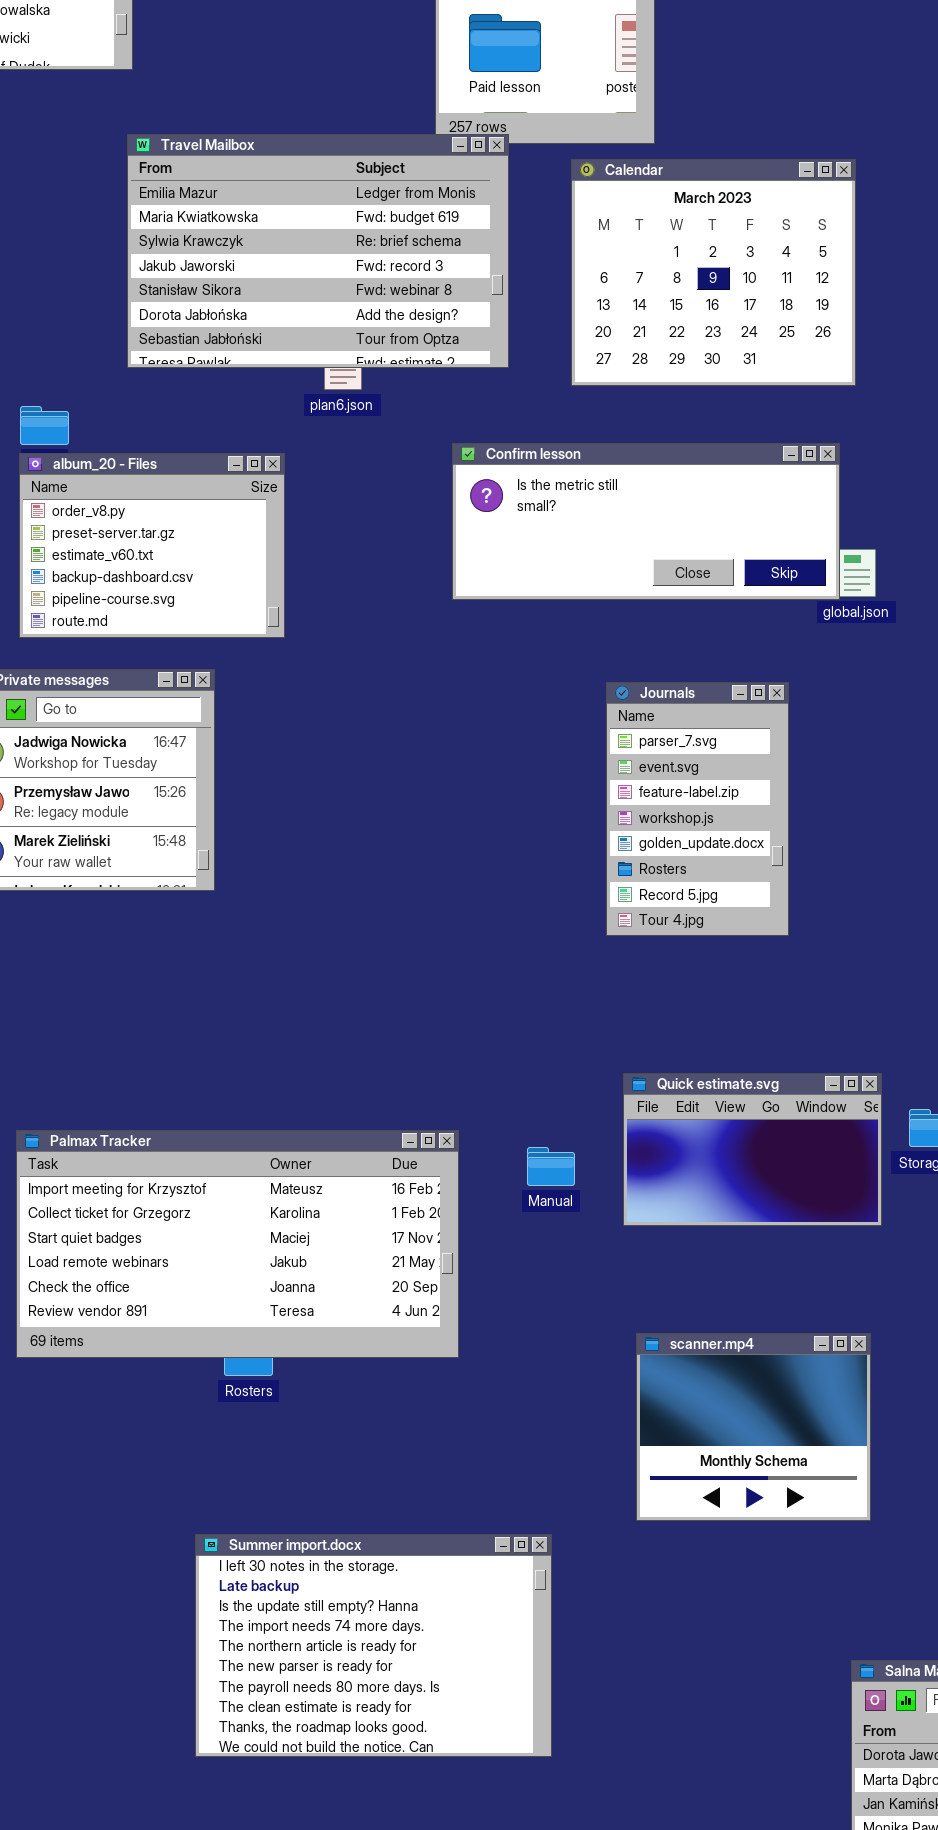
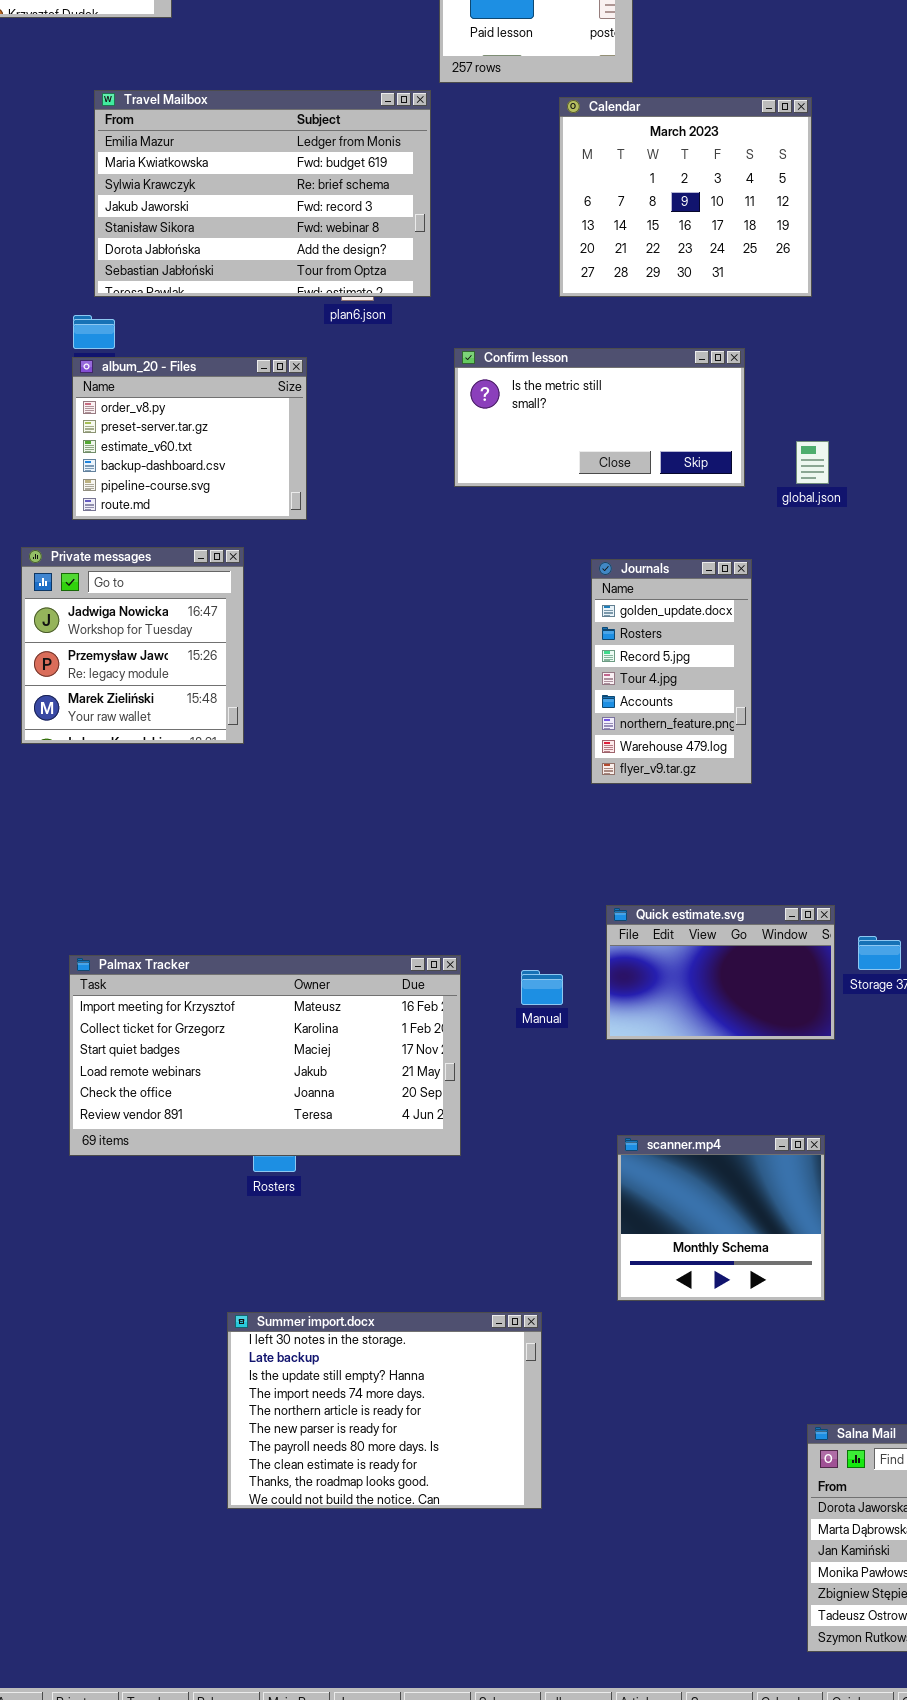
Travel Mailbox: [127,134,509,368] -> [94,90,431,297], moved
Confirm lesson: [452,443,840,600] -> [454,348,745,487], resized
Journals: [606,682,789,936] -> [591,559,752,784], scrolled down 4 rows

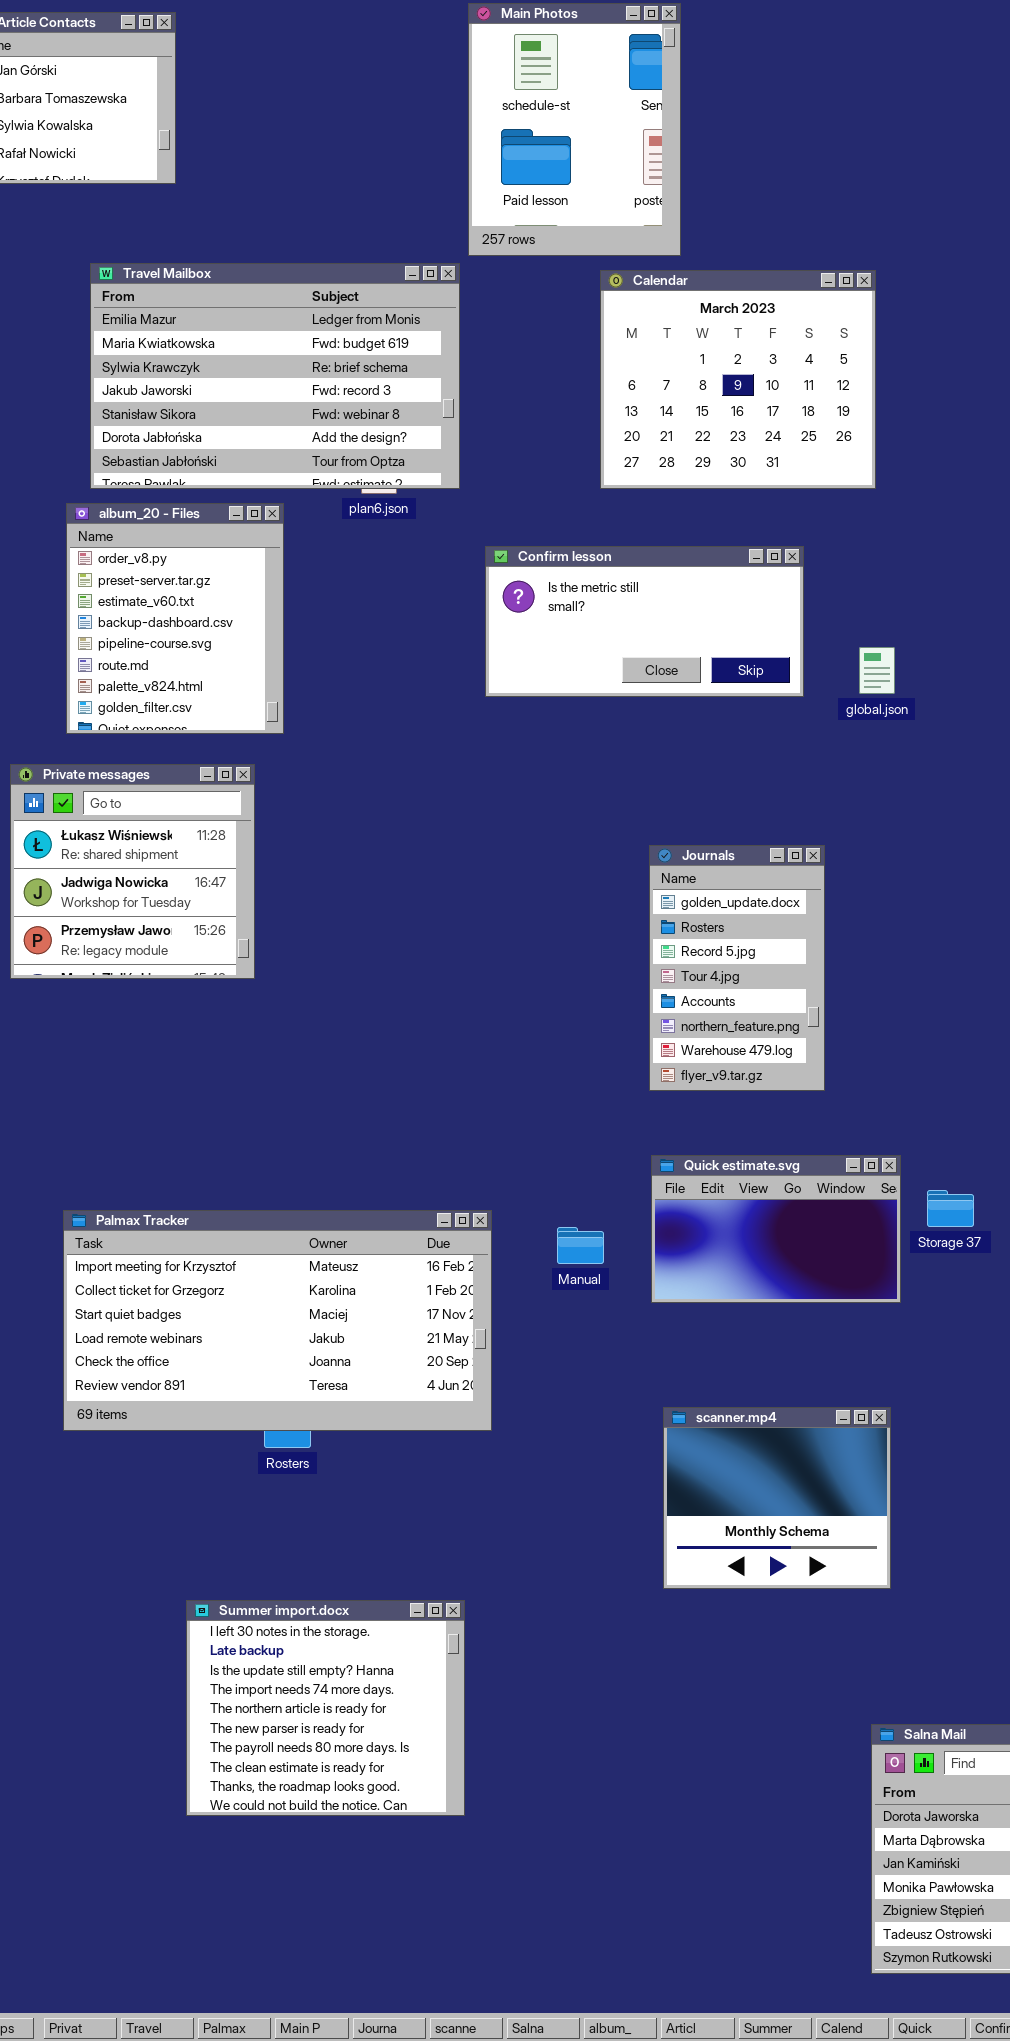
album_20 - Files: [72,357,307,520] -> [66,503,284,734], resized
Private messages: [21,547,244,744] -> [10,764,255,979], scrolled up 1 row
Journals: [591,559,752,784] -> [649,845,825,1091], moved
Summer import.docx: [227,1312,542,1509] -> [186,1600,465,1816], moved, resized

